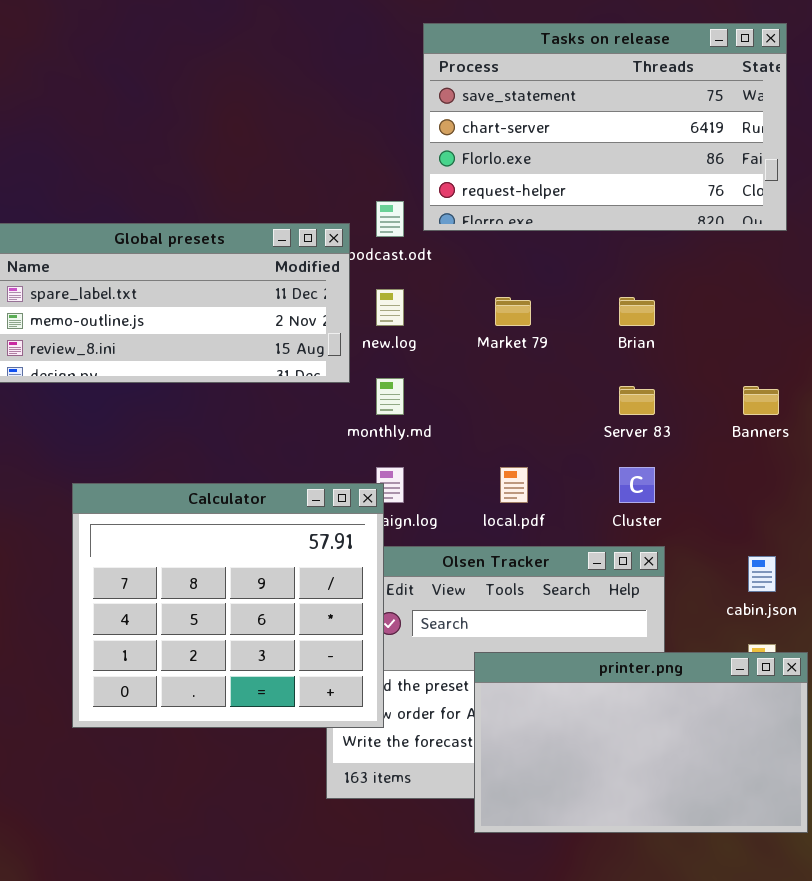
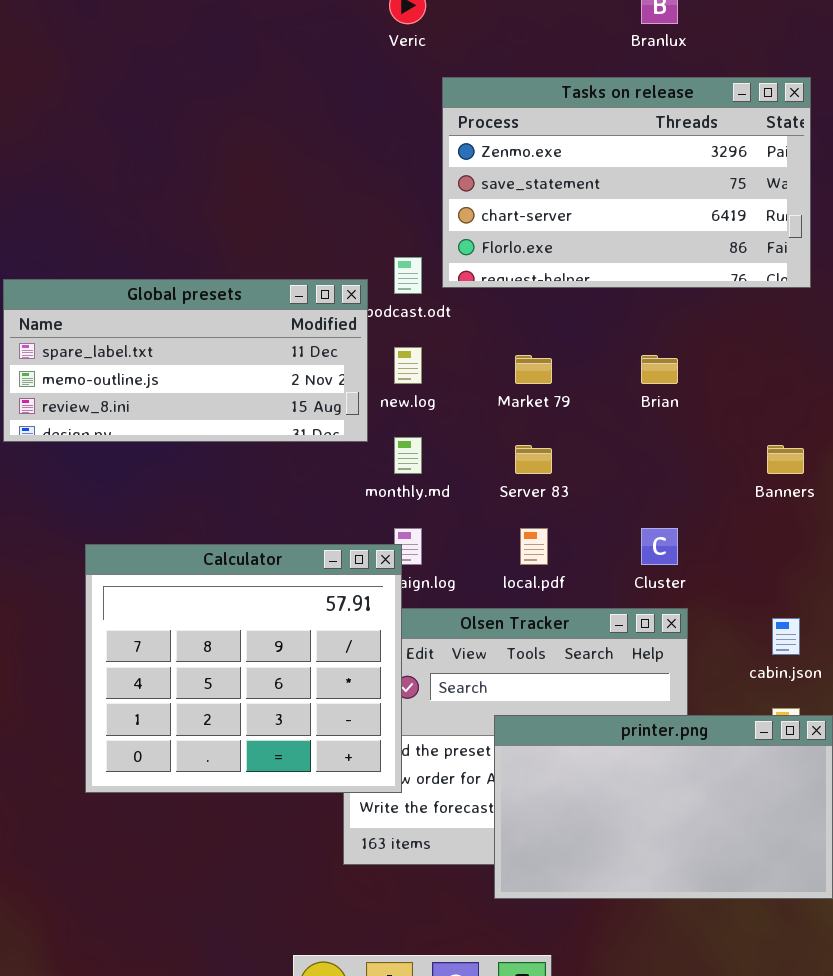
Tasks on release: [423,23,787,231] -> [442,77,811,288], scrolled up 1 row
Server 83: [619,386,655,415] -> [515,445,552,474], moved

